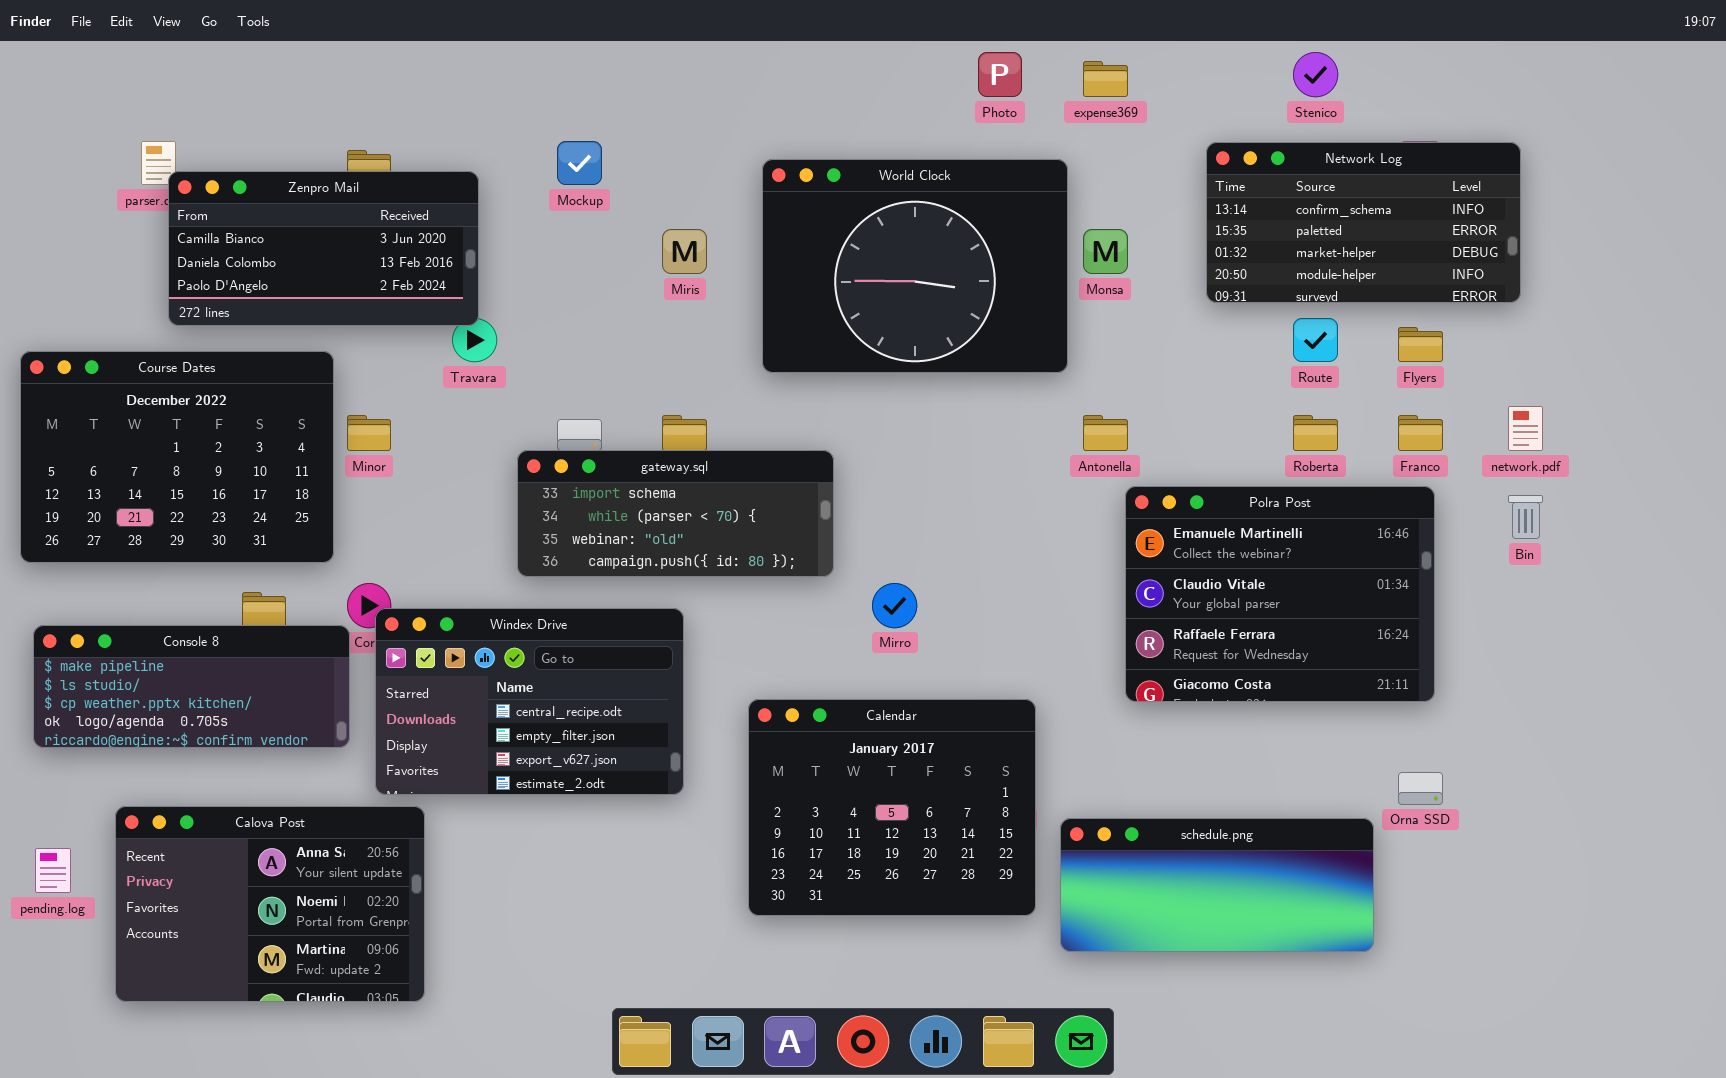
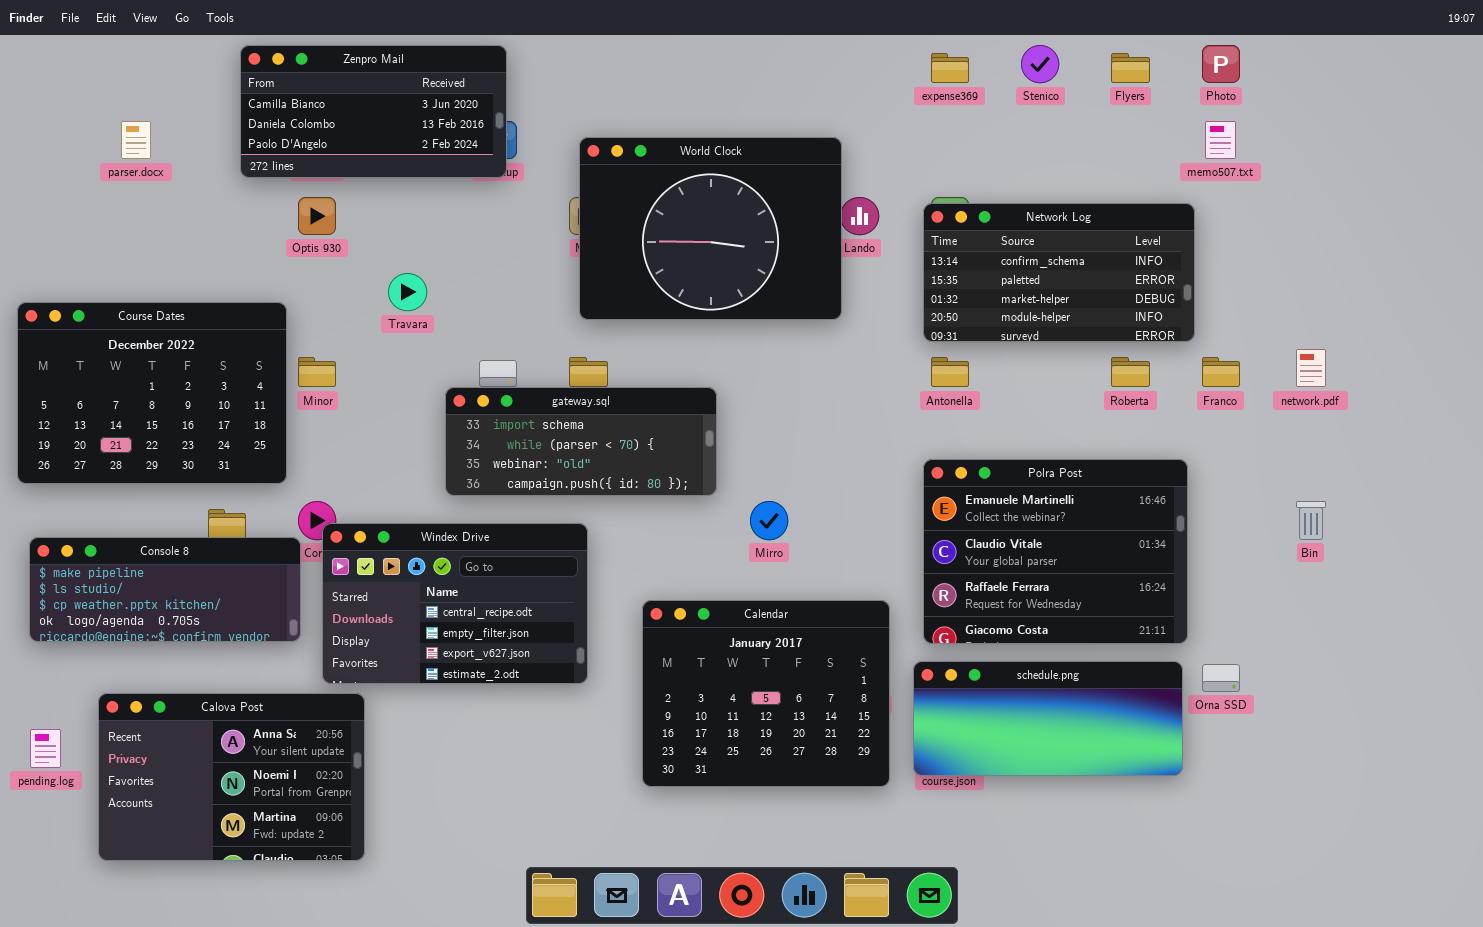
Photo: [978,52,1022,97] -> [1202,45,1240,83], moved
Stenico: [1293,52,1338,97] -> [1021,45,1059,83], moved
Network Log: [1206,142,1521,303] -> [923,203,1195,342], moved
World Clock: [762,159,1068,373] -> [579,137,842,320], moved
Zenpro Mail: [168,171,479,326] -> [240,45,507,178], moved
Flyers: [1398,327,1443,362] -> [1111,53,1150,83], moved
Polra Post: [1125,486,1435,702] -> [923,459,1188,644], moved
Bin: [1508,495,1543,539] -> [1296,501,1326,540], moved
schedule.png: [1060,818,1374,952] -> [913,661,1183,776], moved

